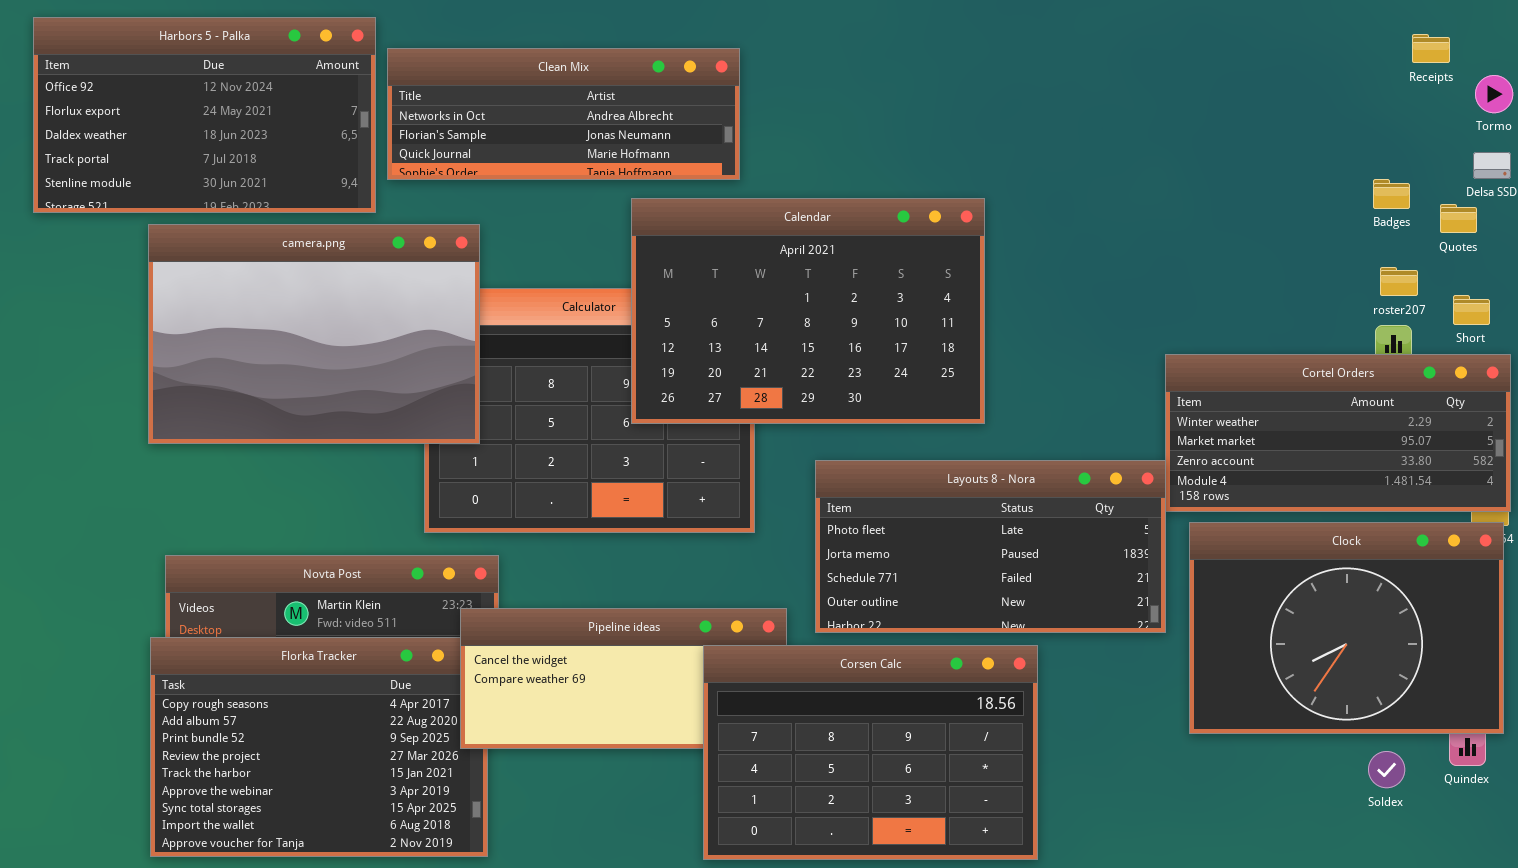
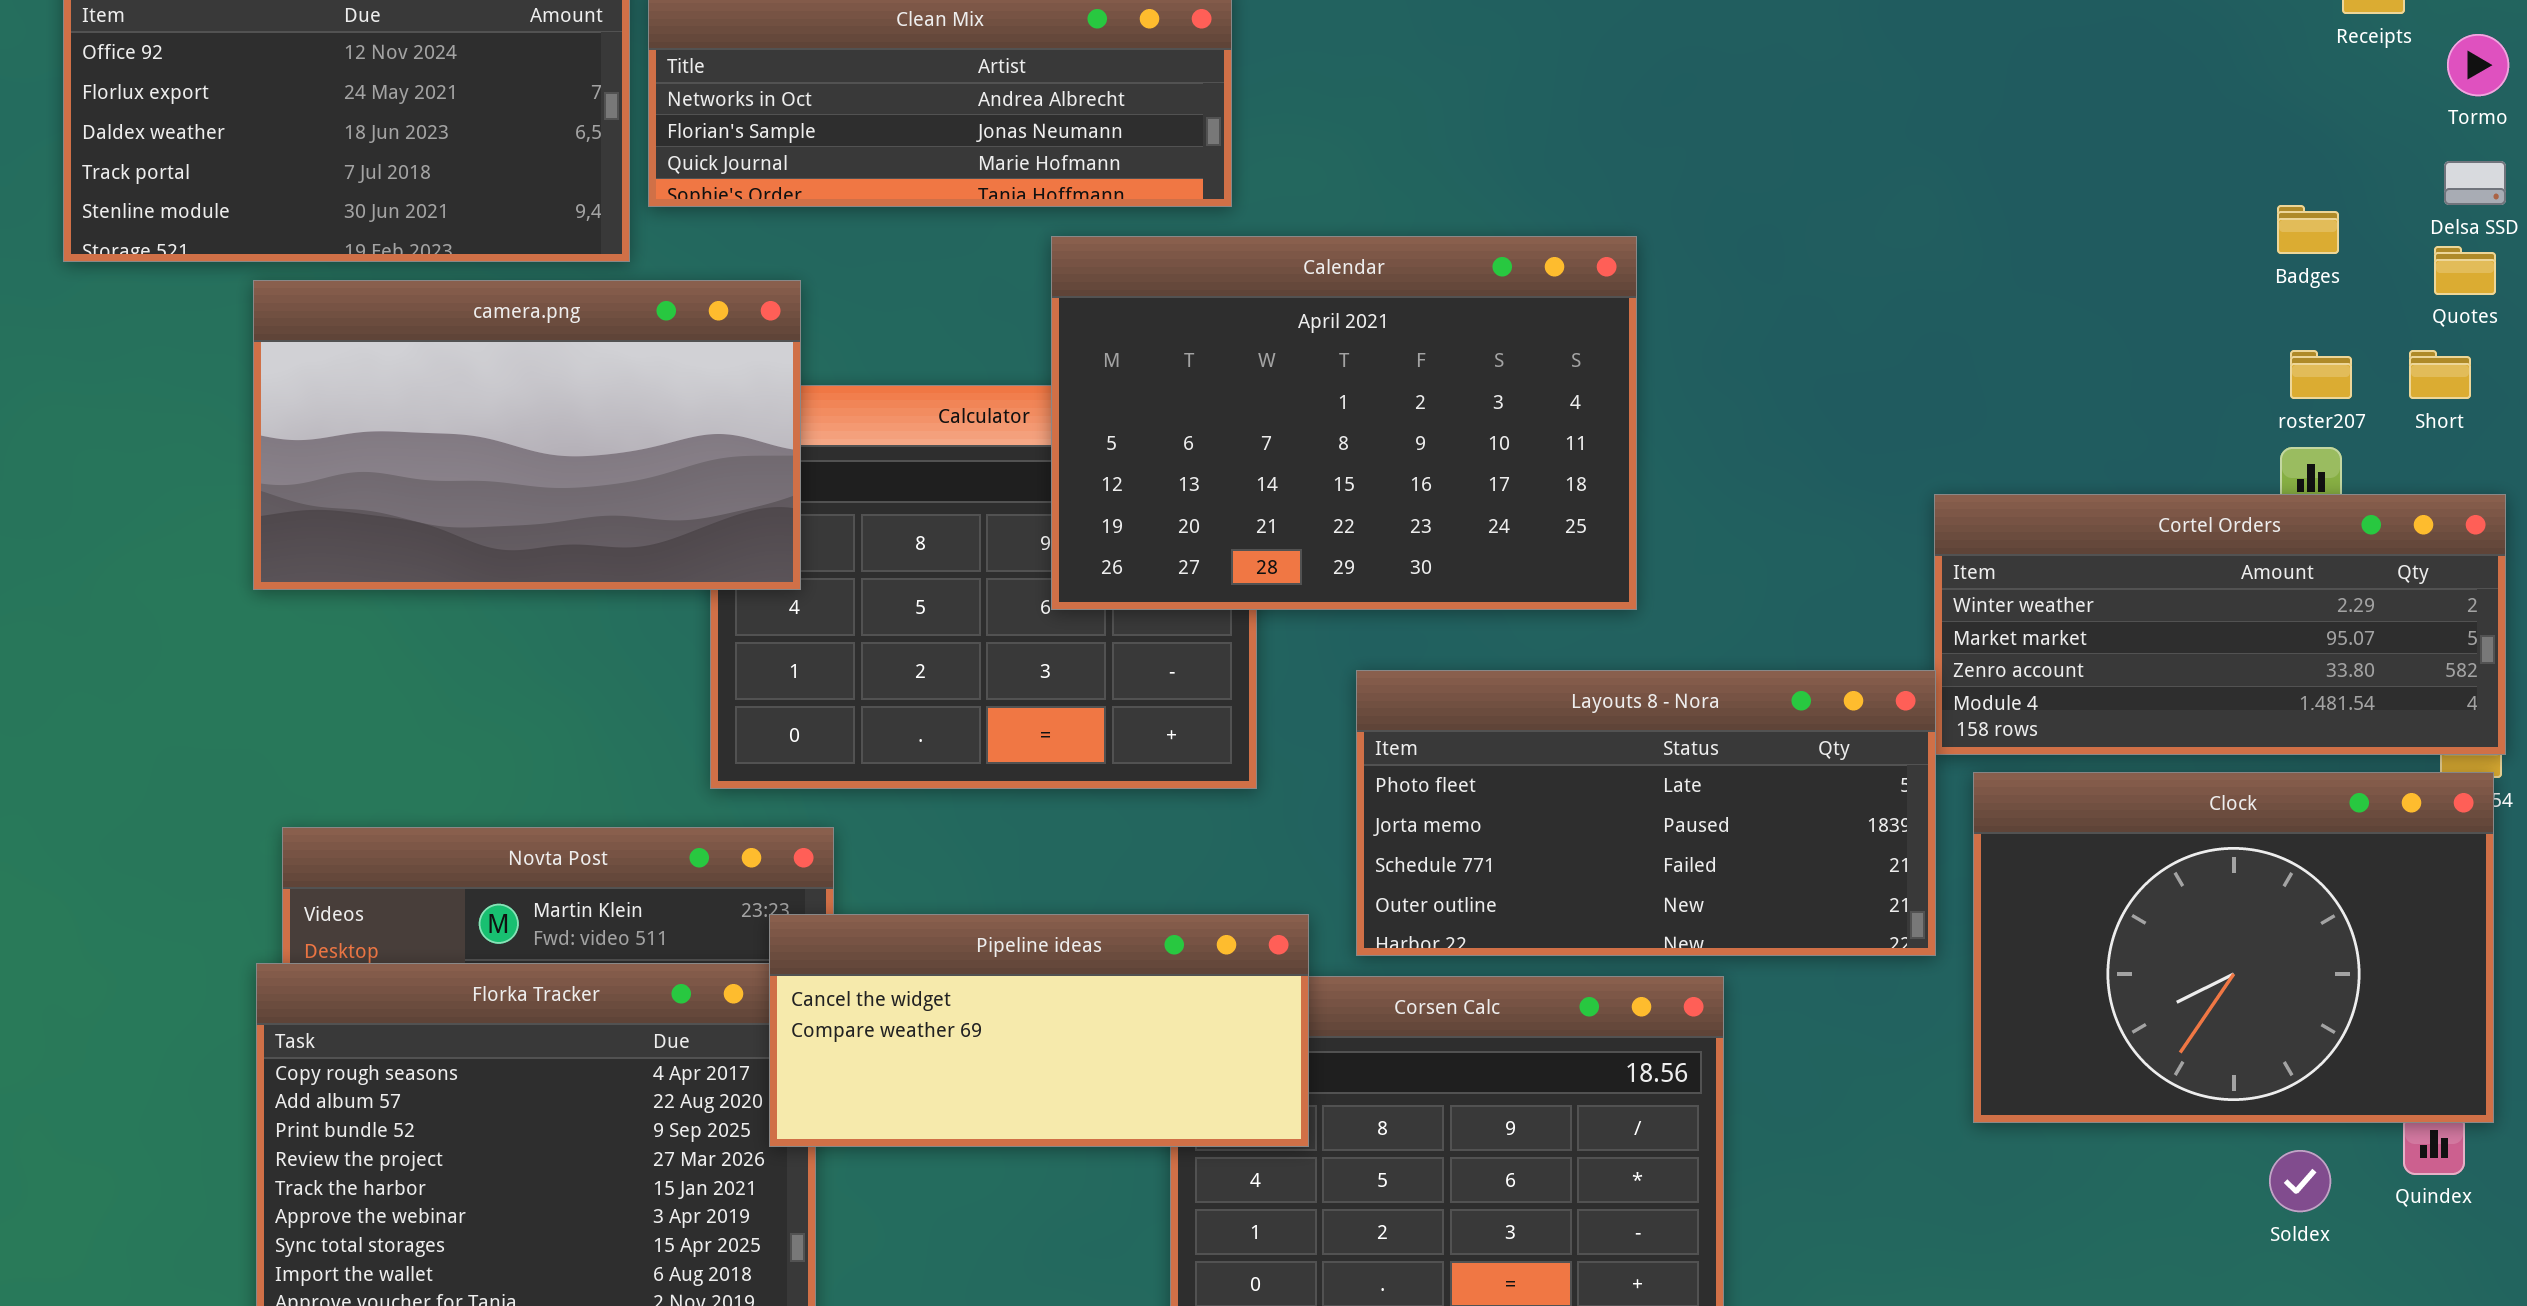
Quotes: [1440,204,1477,233] -> [2434,246,2496,295], moved
camera.png: [148,224,480,444] -> [253,280,801,590], resized
Short: [1453,295,1490,325] -> [2409,350,2471,399], moved
Pipeline ideas: [460,608,787,749] -> [769,914,1309,1147], raised

